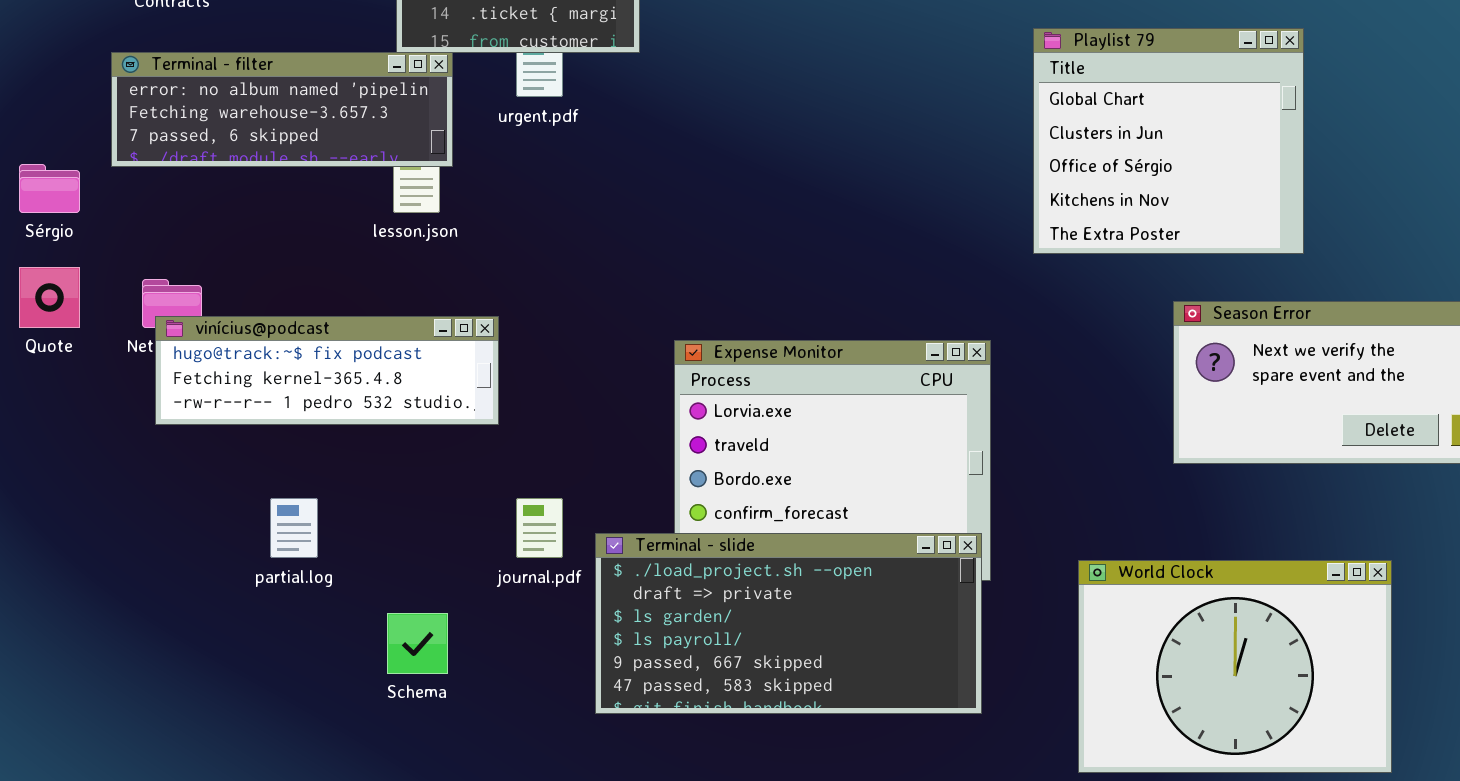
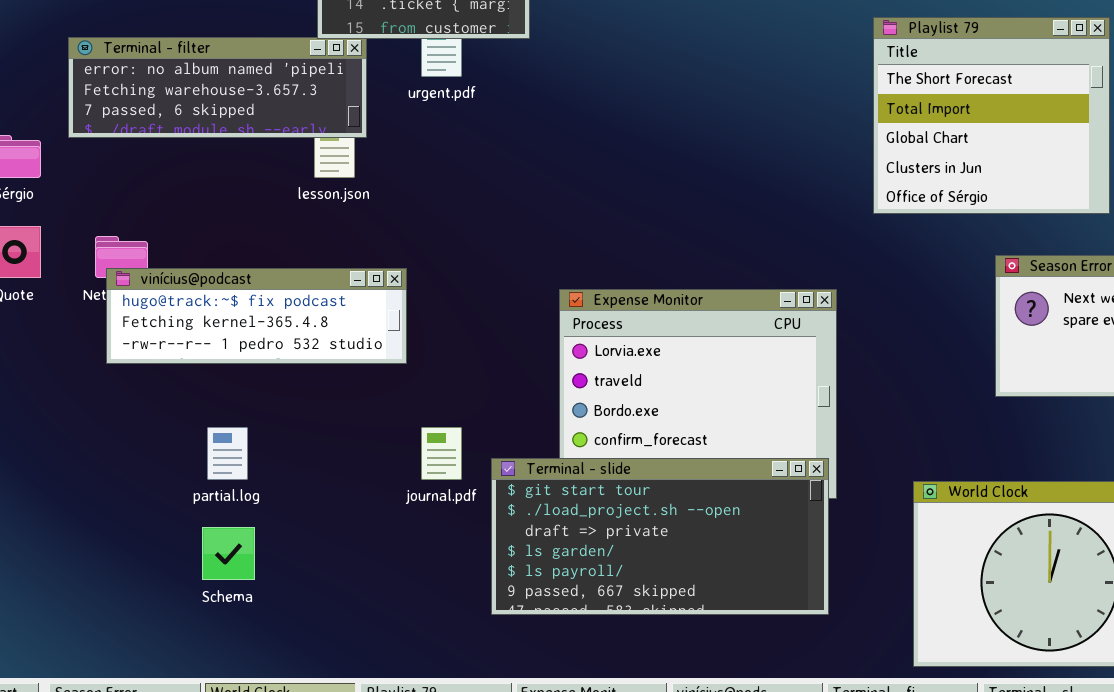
Playlist 79: [1033,28,1304,254] -> [873,17,1110,214], scrolled up 2 rows
Terminal - slide: [595,533,982,714] -> [491,458,829,615], scrolled up 1 row
Schema: [387,613,448,674] -> [202,527,255,580], moved

